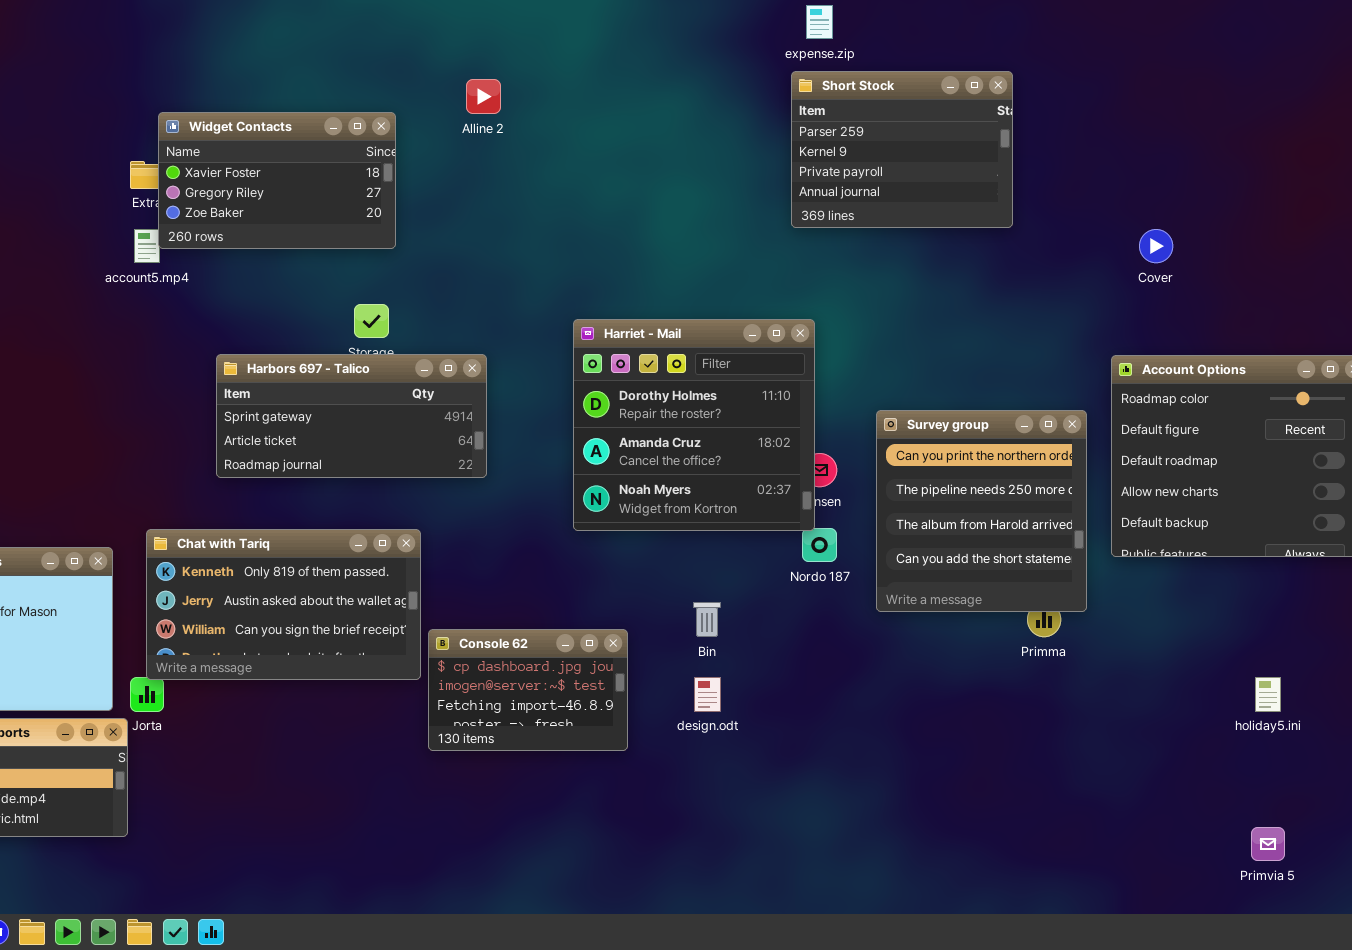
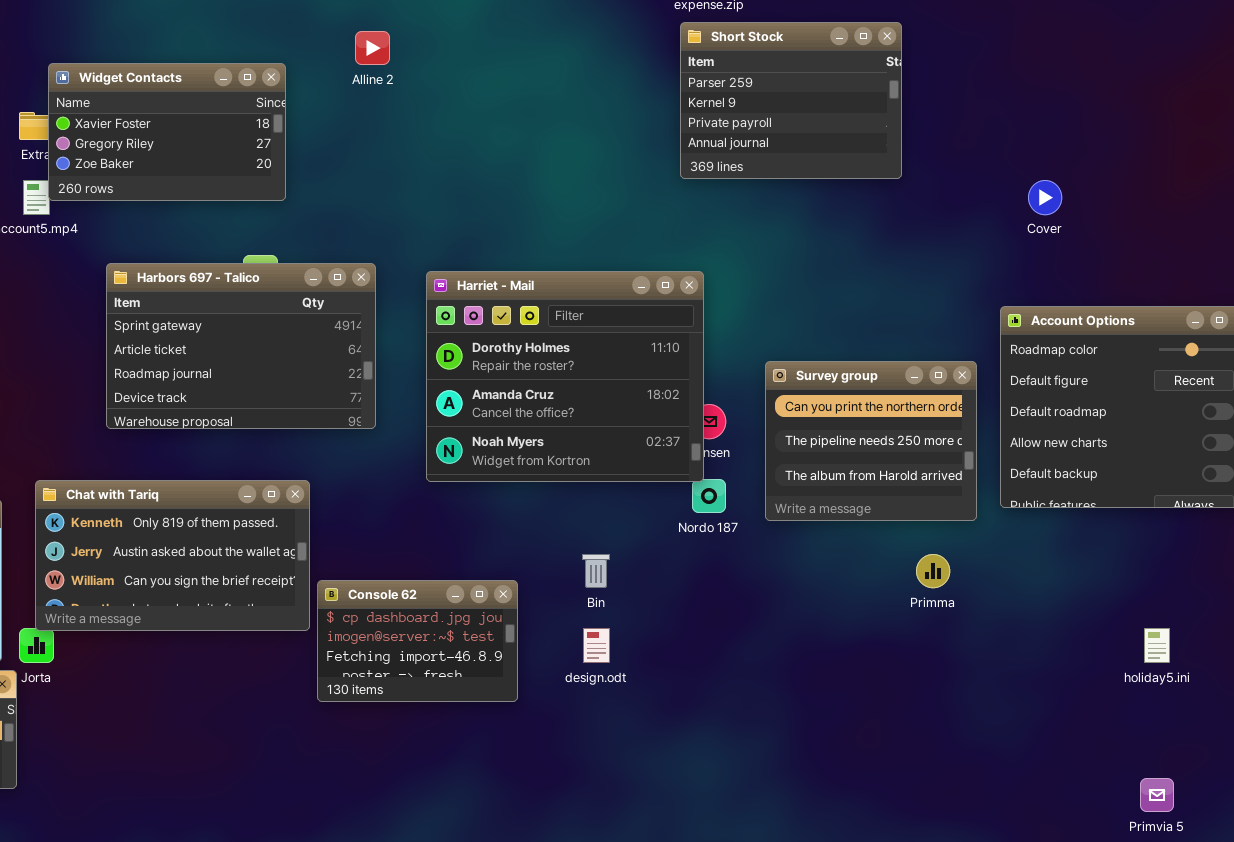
Harriet - Mail: [573,319,815,531] -> [426,271,704,482], resized
Harbors 697 - Talico: [216,354,487,478] -> [106,263,376,429], resized
Survey group: [876,410,1087,612] -> [765,361,977,521], resized

